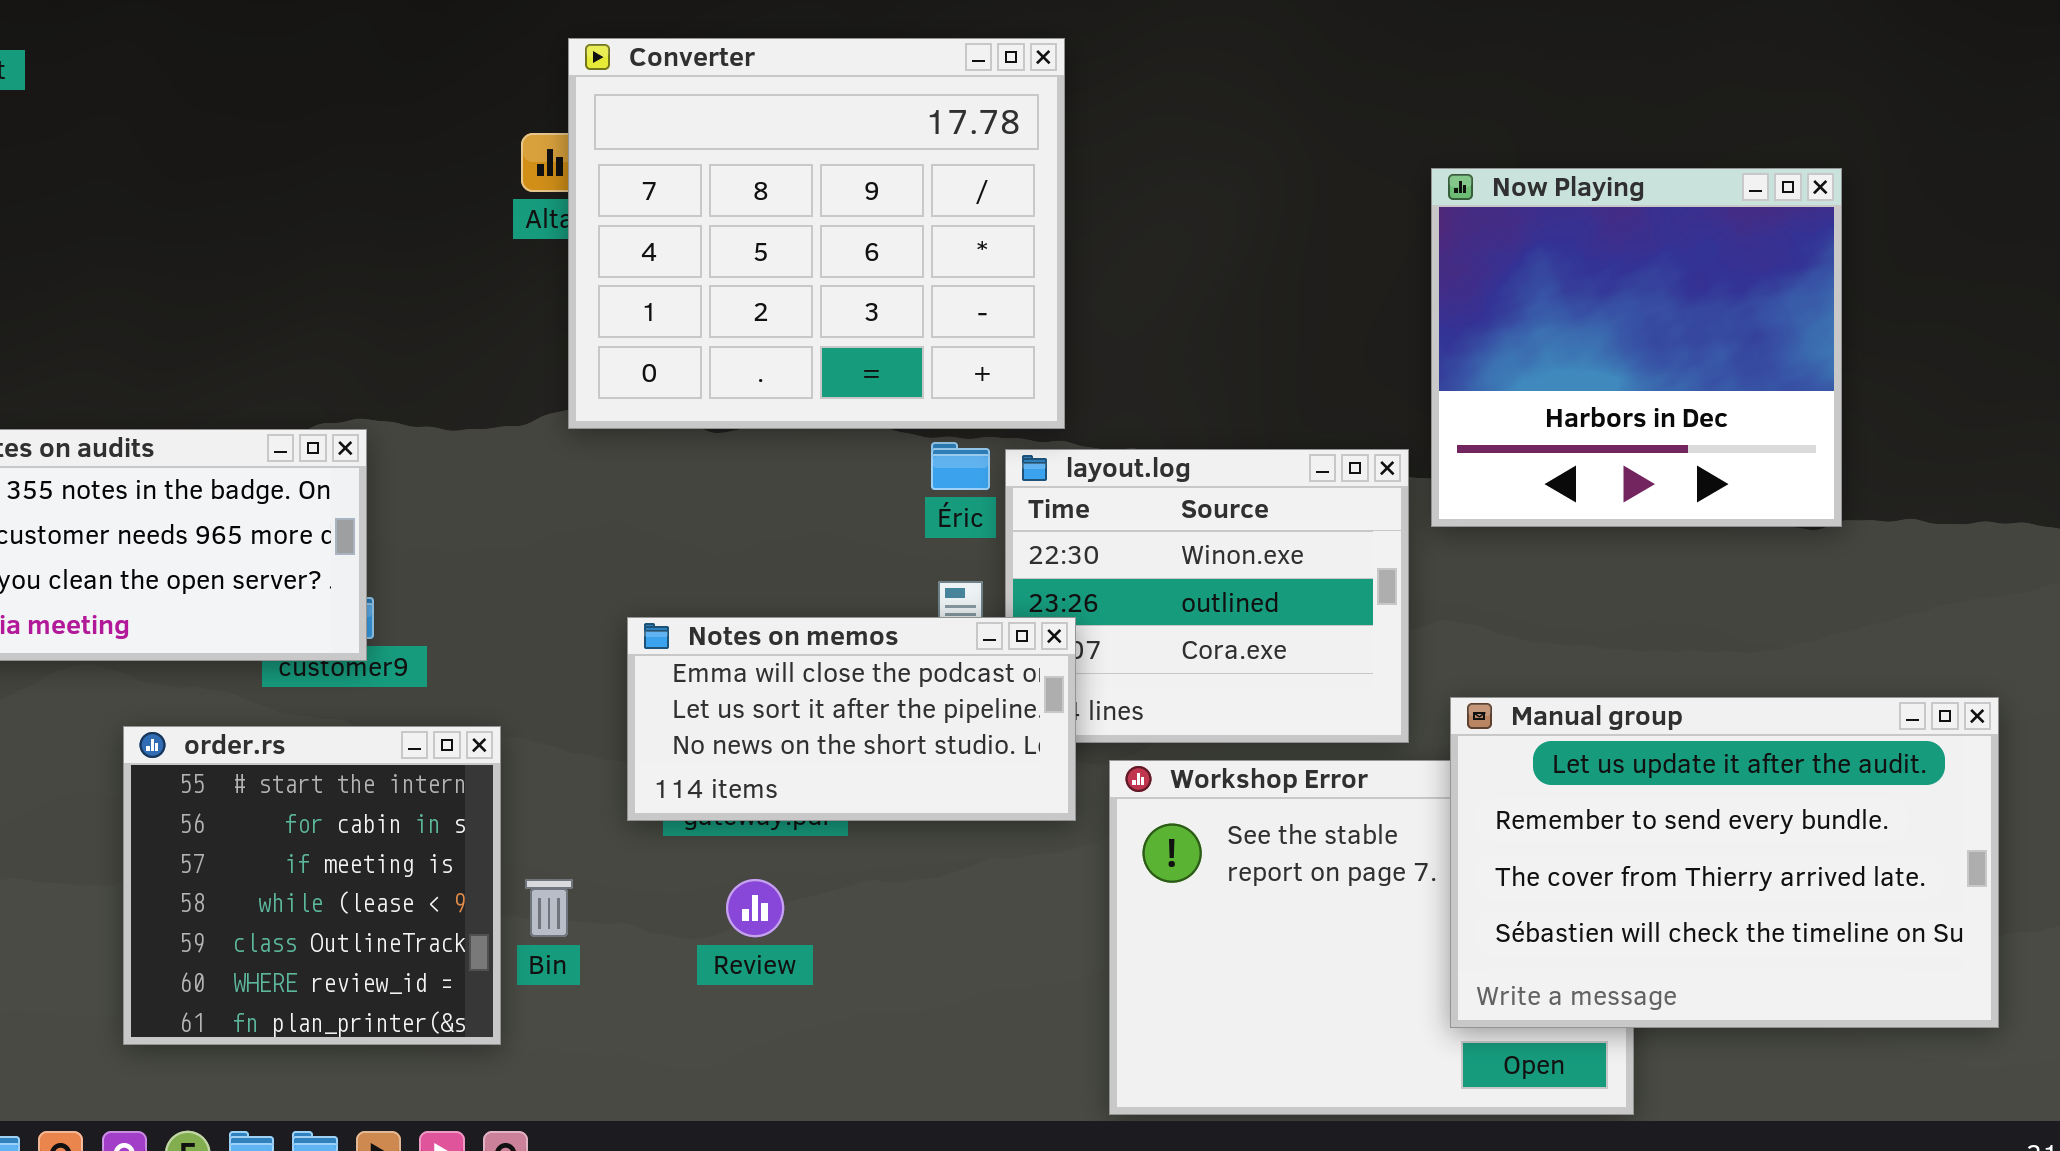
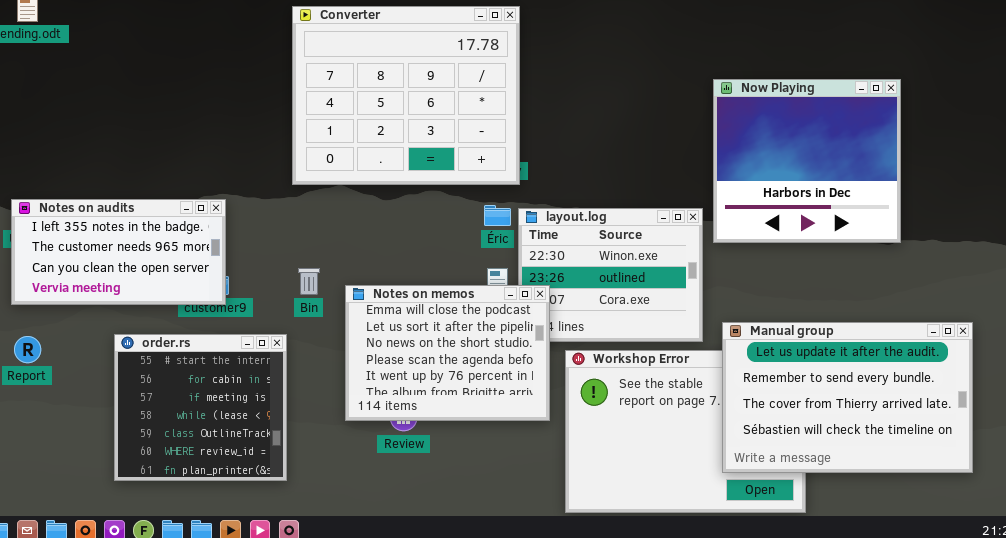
Converter: [568,38,1065,429] -> [292,6,520,185], moved
Notes on memos: [627,617,1076,821] -> [345,285,550,421], resized
Bin: [525,879,573,937] -> [298,268,320,295], moved

